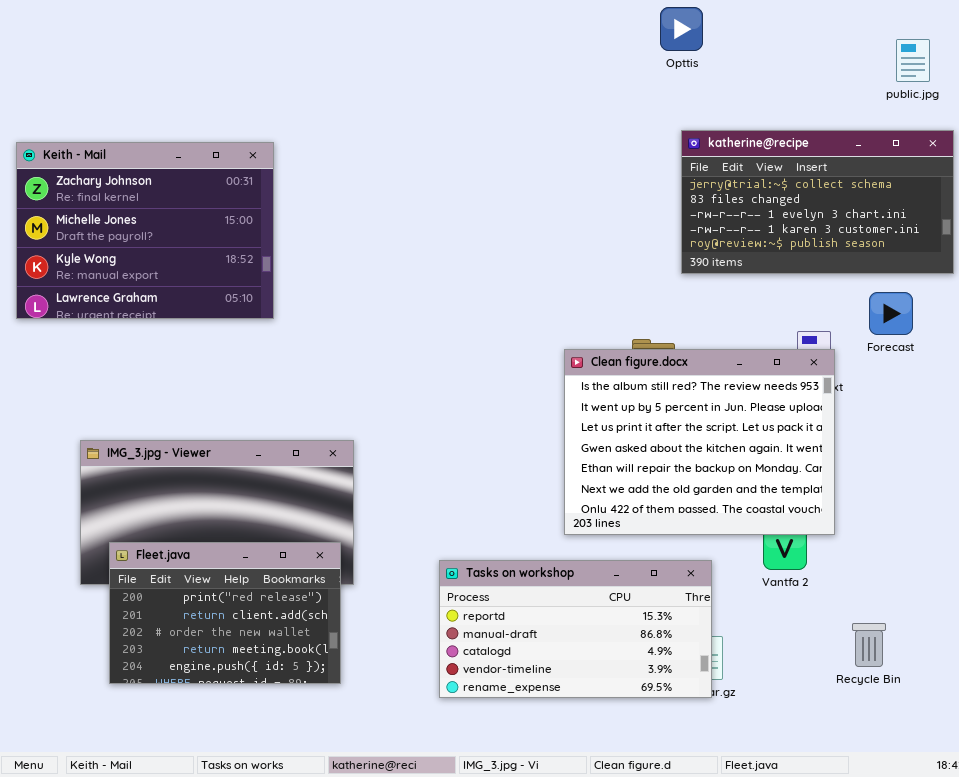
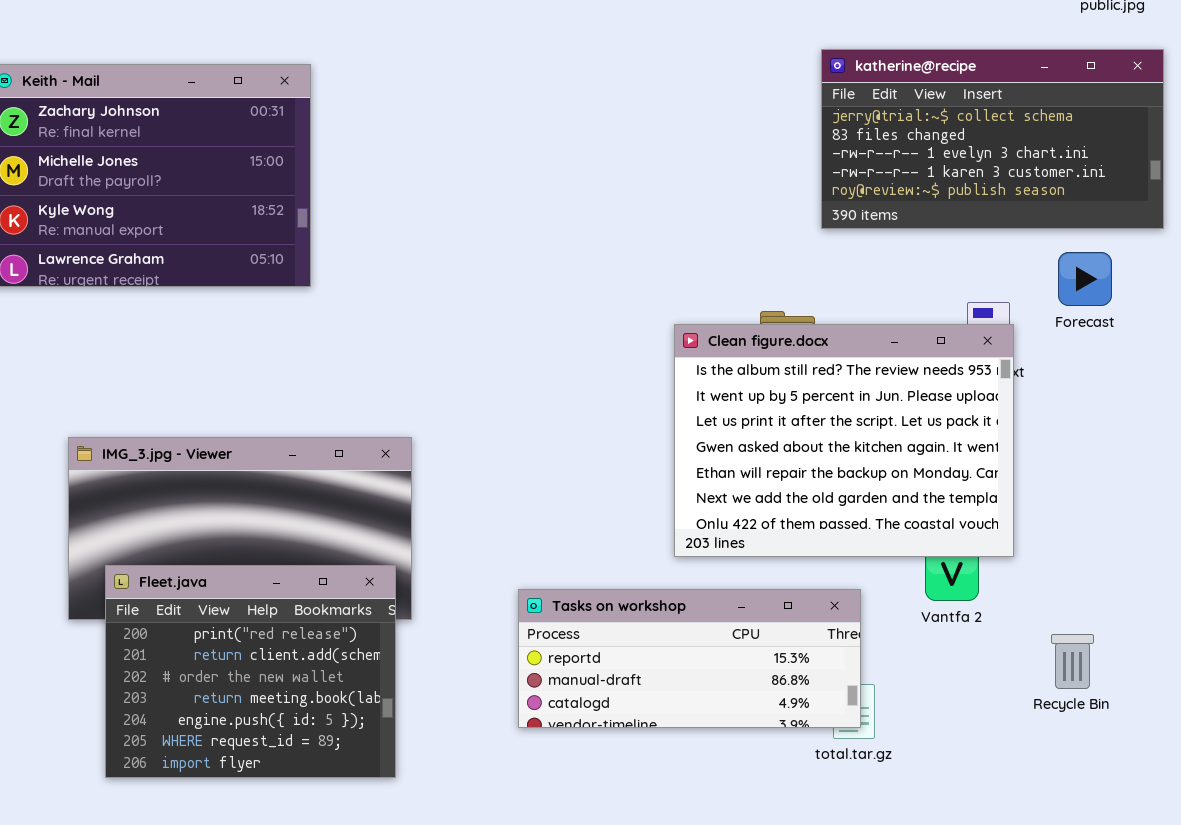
Fleet.java: [109,542,341,684] -> [105,565,396,778], resized
Tasks on workshop: [439,560,712,698] -> [518,589,861,728], resized
Recycle Bin: [852,623,886,667] -> [1051,634,1094,689], moved

